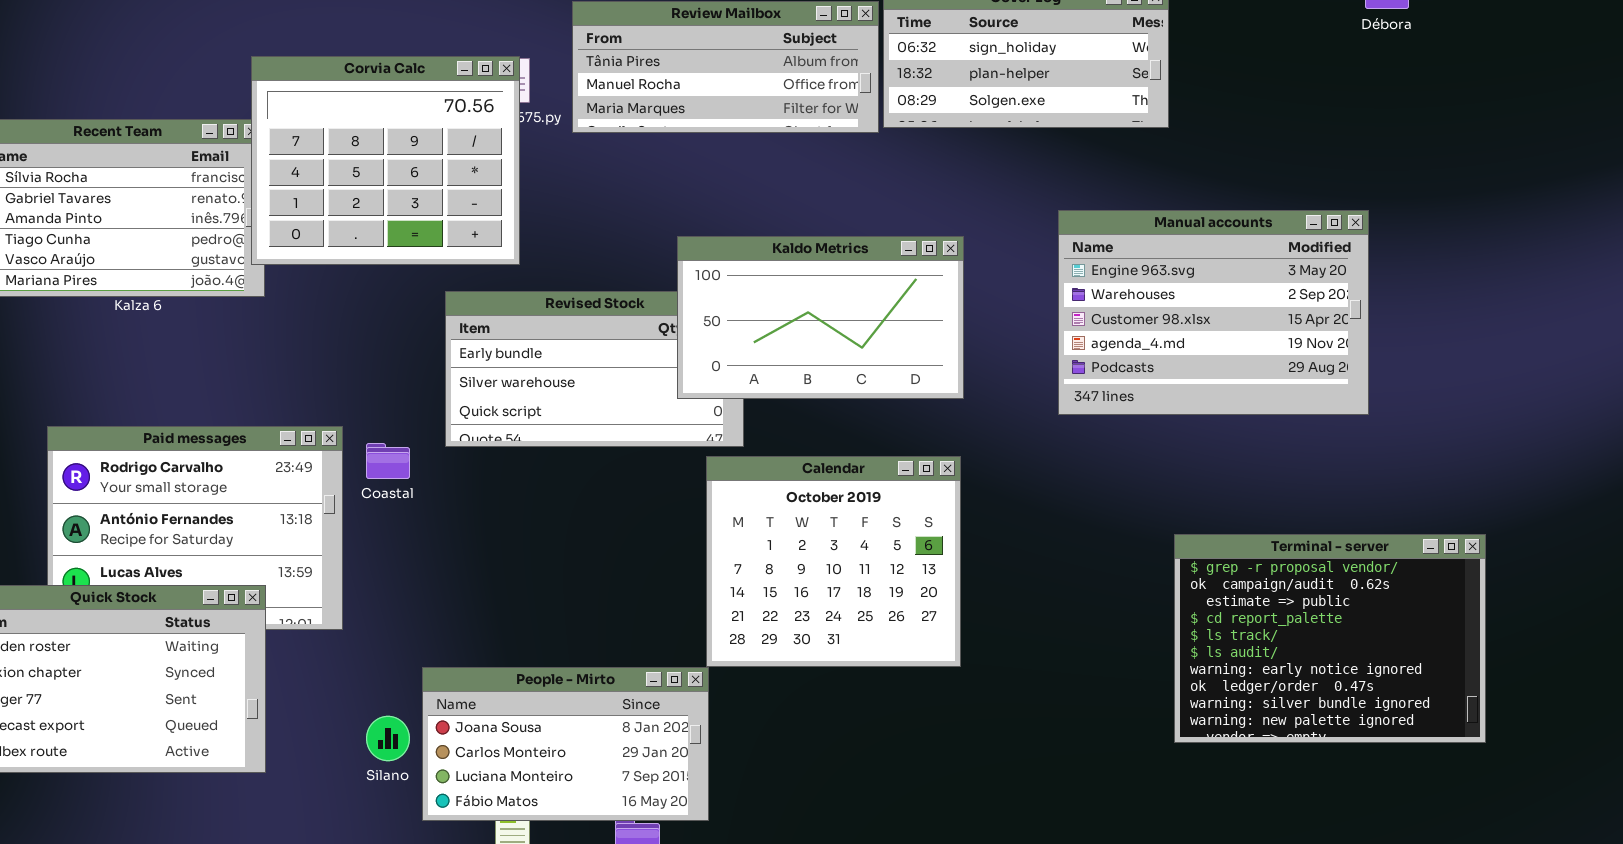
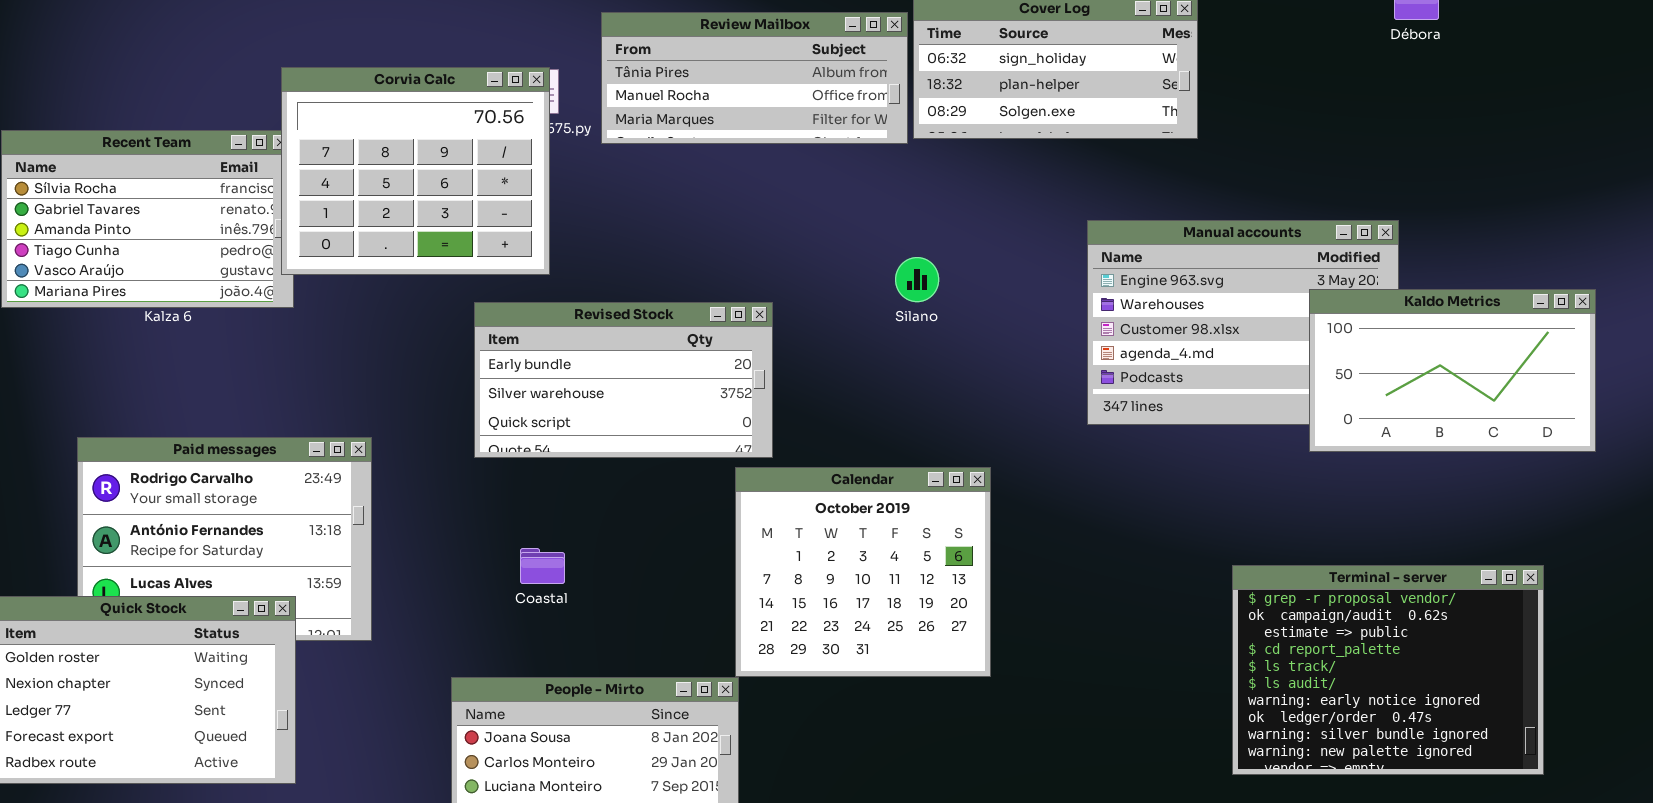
Kaldo Metrics: [677,236,964,399] -> [1309,289,1596,452], moved
Coastal: [366,443,410,479] -> [520,548,565,584], moved
Terminal - server: [1174,534,1486,743] -> [1232,565,1544,775], moved
Silano: [366,716,410,761] -> [895,257,939,302], moved

